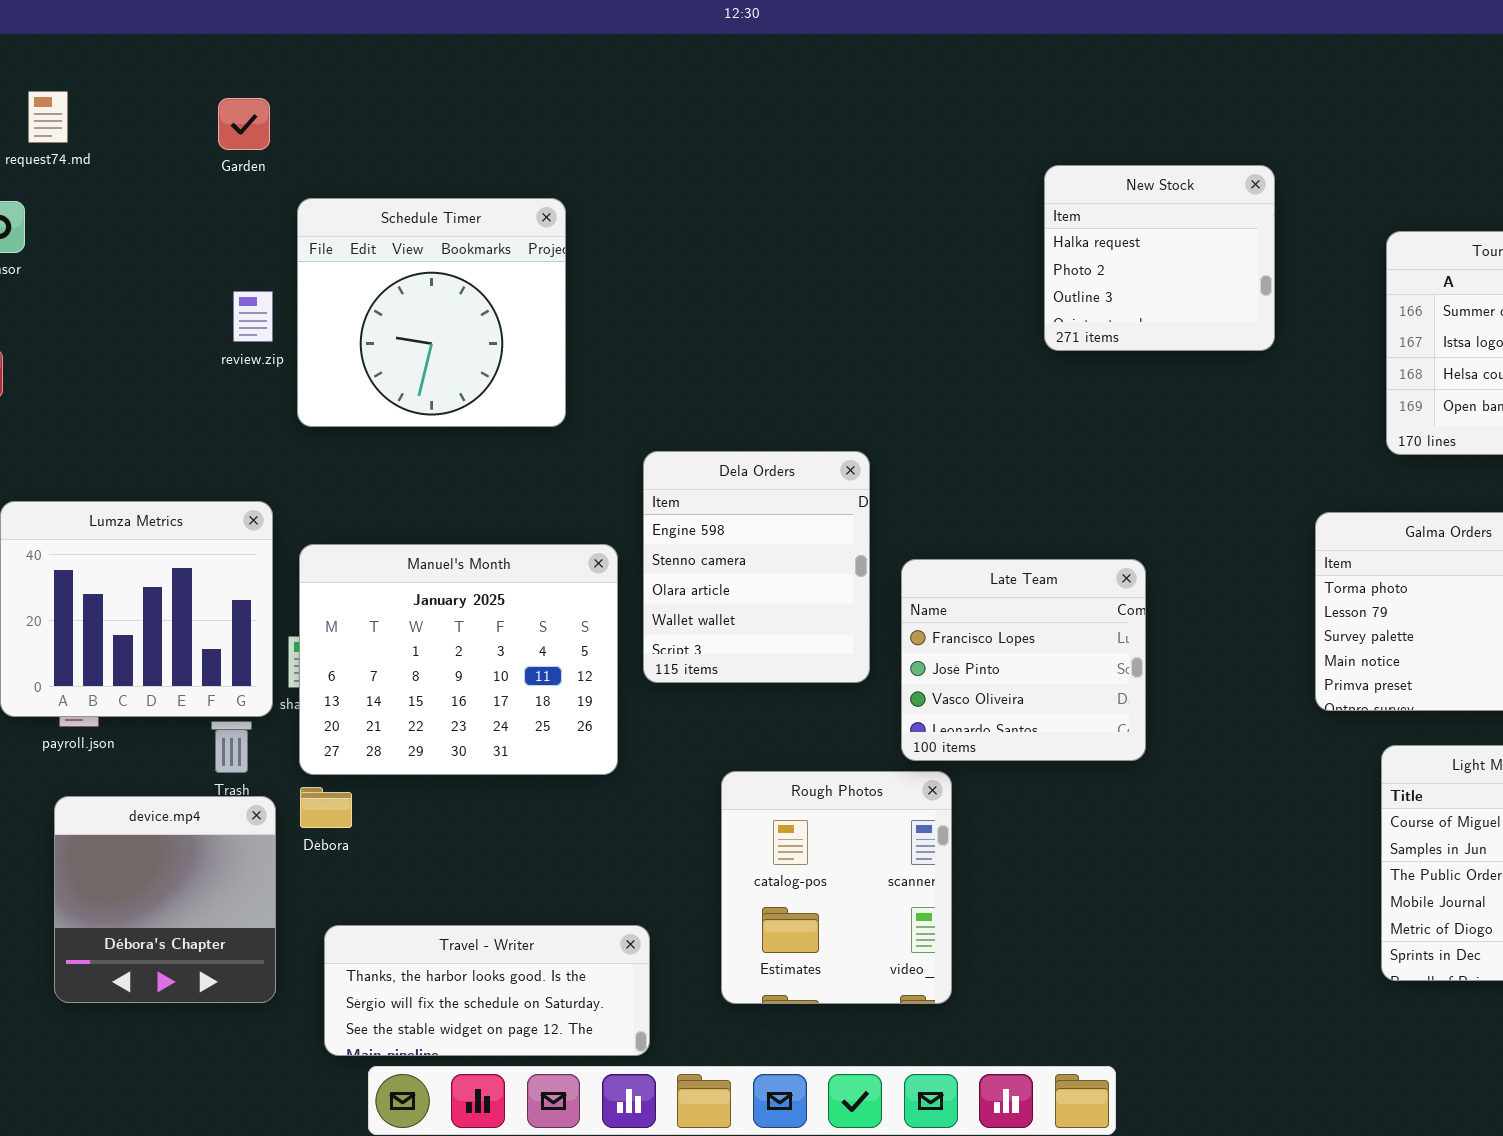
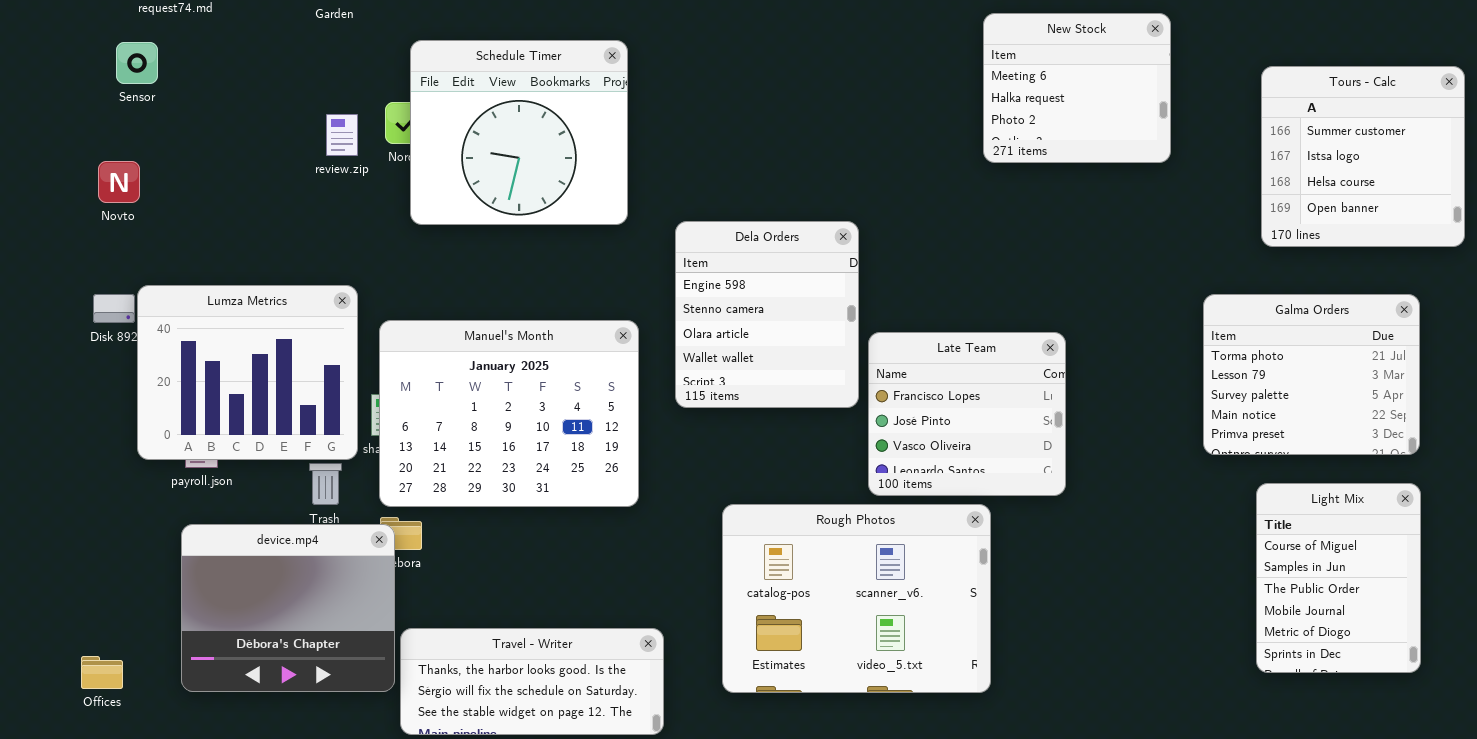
New Stock: [1044,165,1275,351] -> [983,13,1171,163], scrolled up 1 row
Schedule Timer: [297,198,566,427] -> [410,40,628,225], moved
Dela Orders: [643,451,870,683] -> [675,221,859,408], moved
Rough Photos: [721,771,952,1004] -> [722,504,991,693], resized
device.mp4: [54,796,276,1003] -> [181,524,395,692], resized

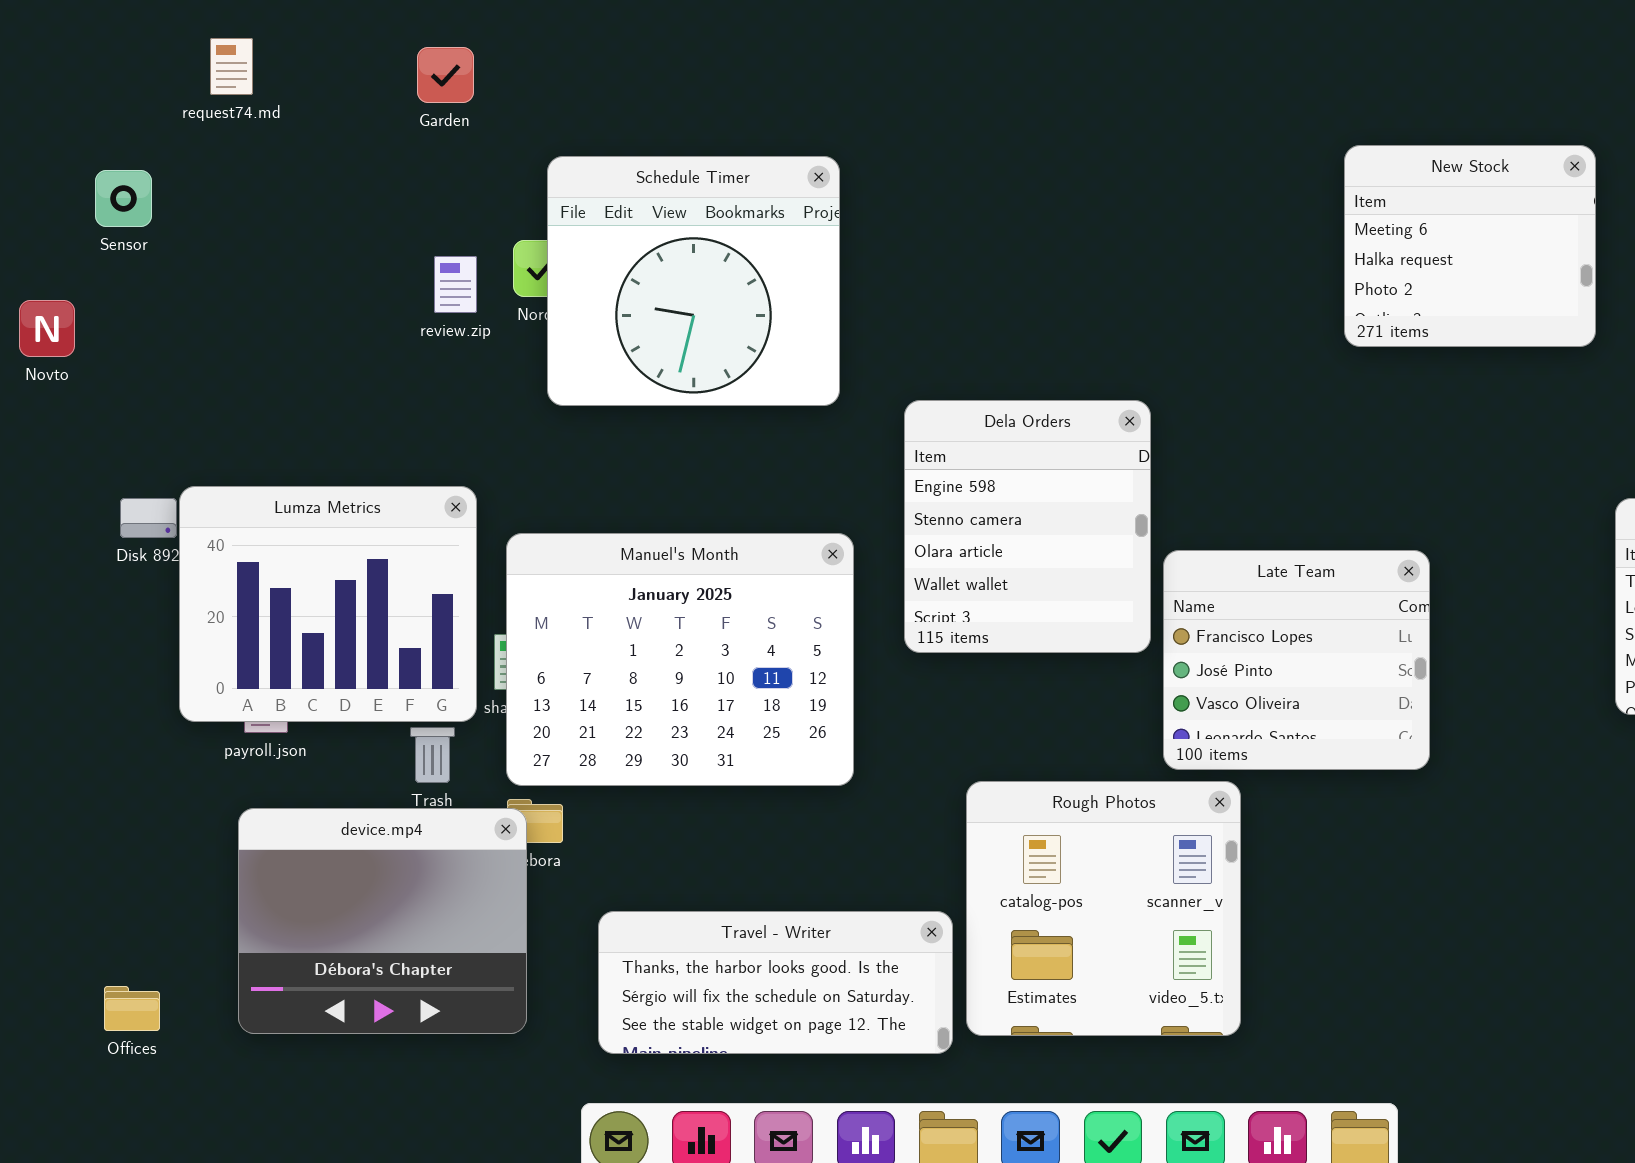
New Stock: [983,13,1171,163] -> [1344,145,1596,347], moved
Sensor: [116,42,158,84] -> [95,170,152,227], moved
Novto: [98,161,140,203] -> [19,300,75,357], moved
Rough Photos: [722,504,991,693] -> [966,781,1241,1036], resized
Travel - Writer: [400,628,664,735] -> [598,911,953,1054], moved

